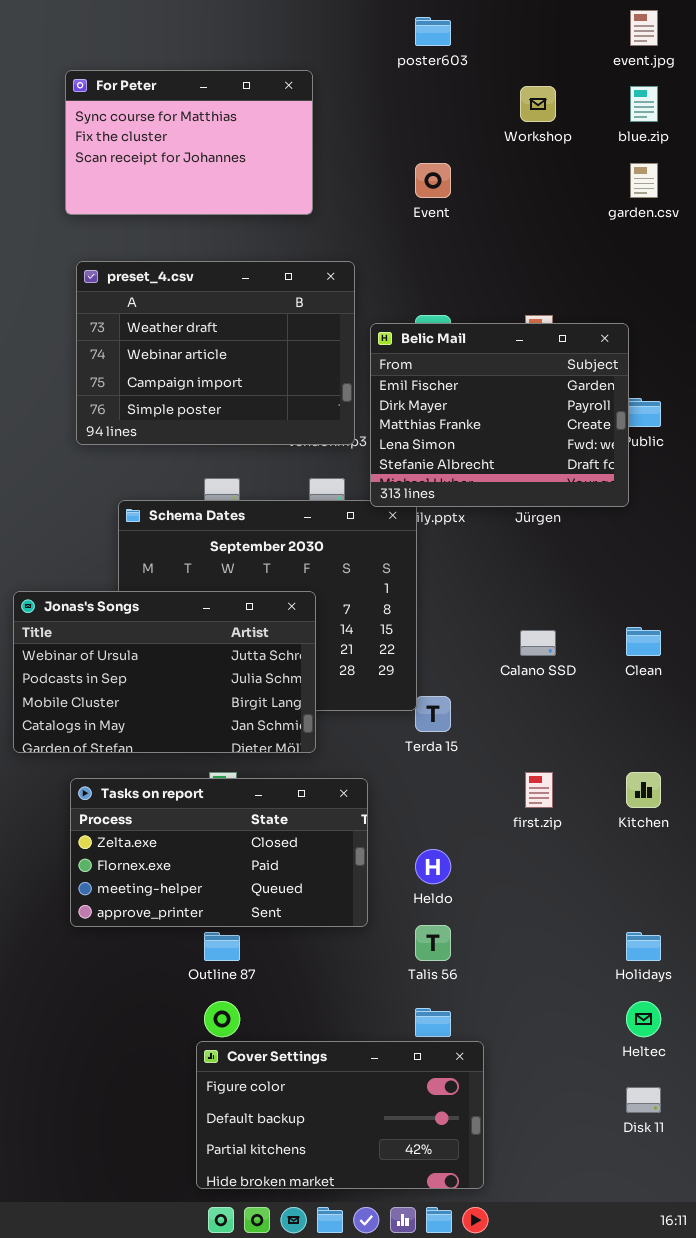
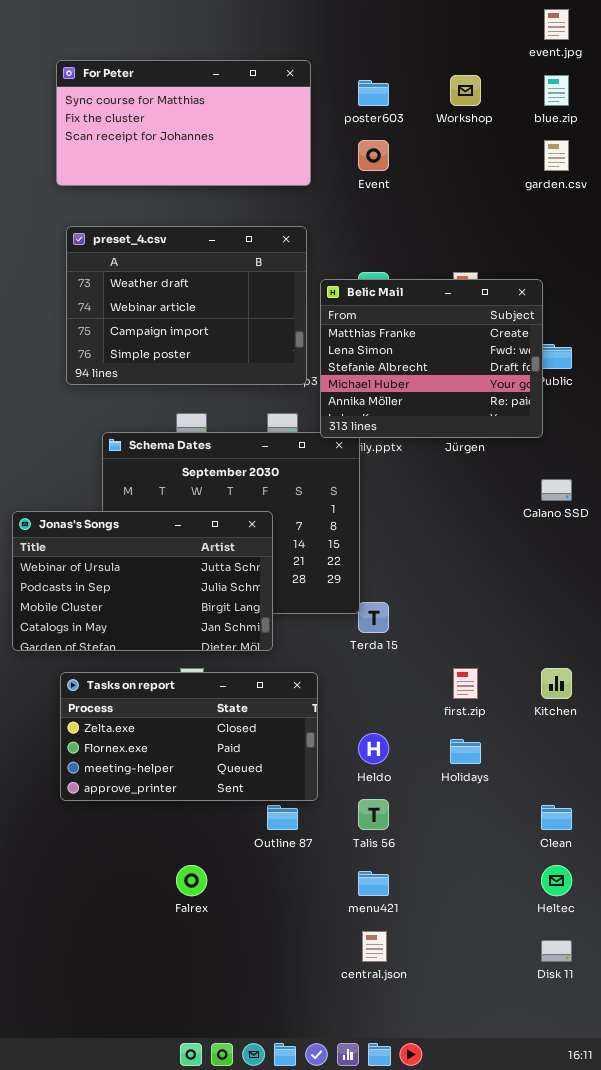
poster603: [415,17,451,46] -> [358,80,389,106], moved
For Peter: [65,70,313,215] -> [56,60,311,186], resized
Belic Mail: [370,323,629,507] -> [320,279,543,438], scrolled down 2 rows
Clean: [626,627,661,656] -> [541,805,572,830], moved
Calano SSD: [520,630,556,656] -> [541,479,572,501], moved
Outline 87: [204,932,240,961] -> [267,805,298,830], moved
Holidays: [626,932,661,961] -> [450,739,481,764], moved
Cover Settings: [196,1041,484,1189] -> none, closed

